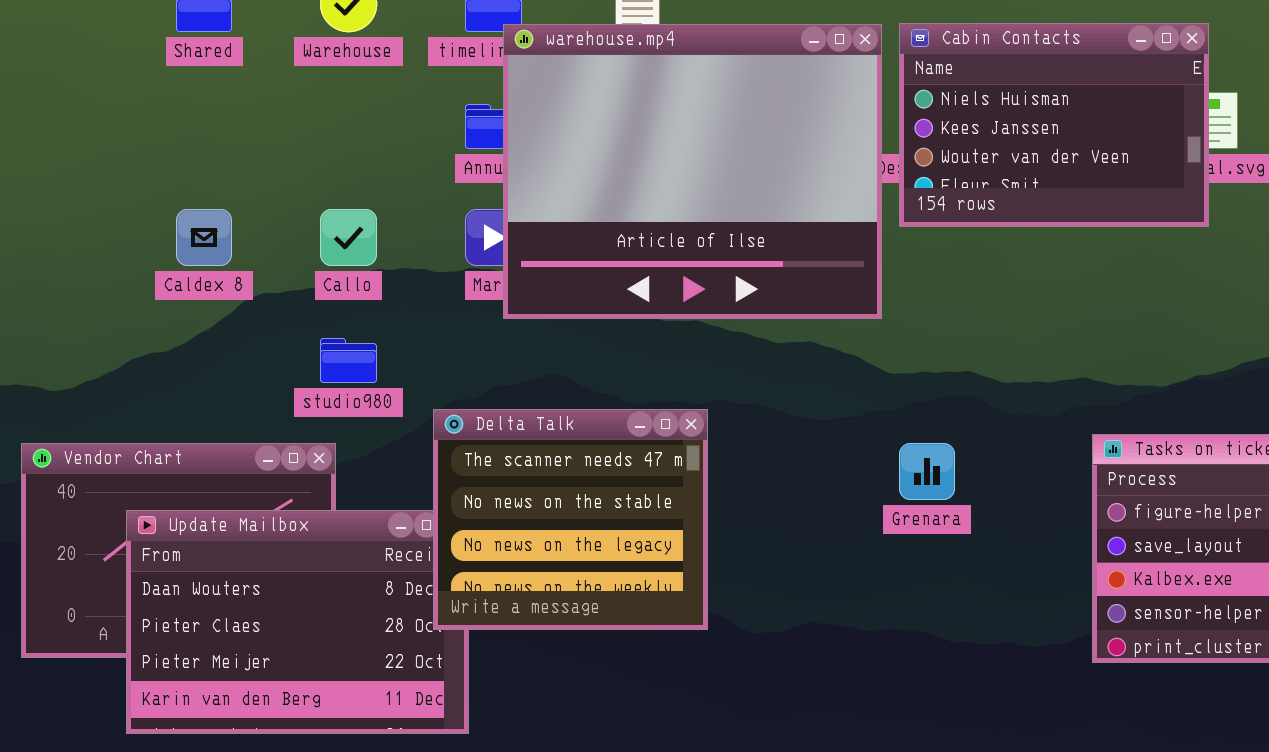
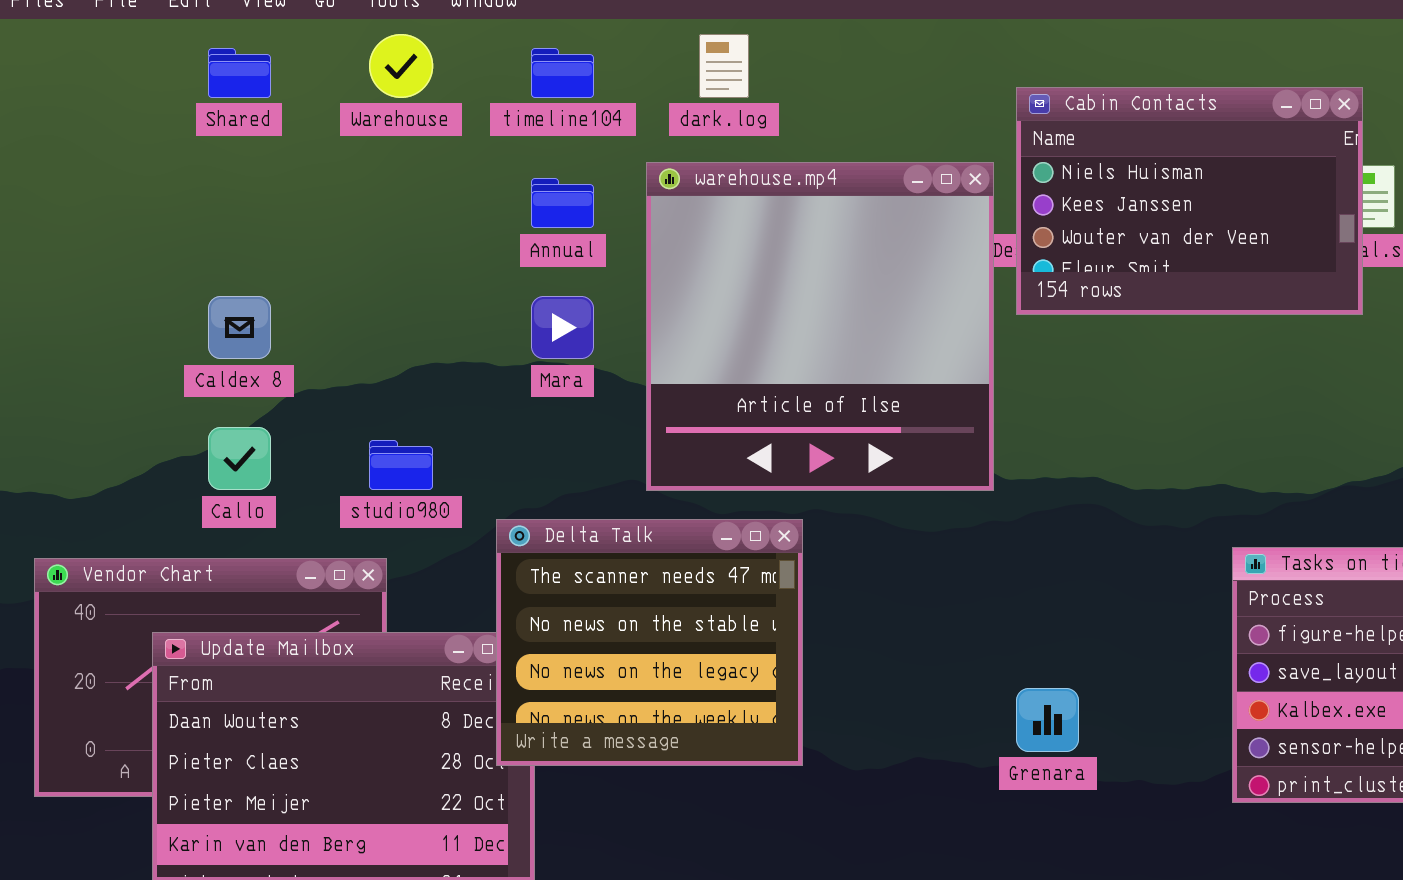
warehouse.mp4: [503,24,882,319] -> [646,162,994,491], moved, resized
Callo: [320,209,377,266] -> [208,427,271,490], moved
Grenara: [899,443,955,500] -> [1016,688,1079,752], moved

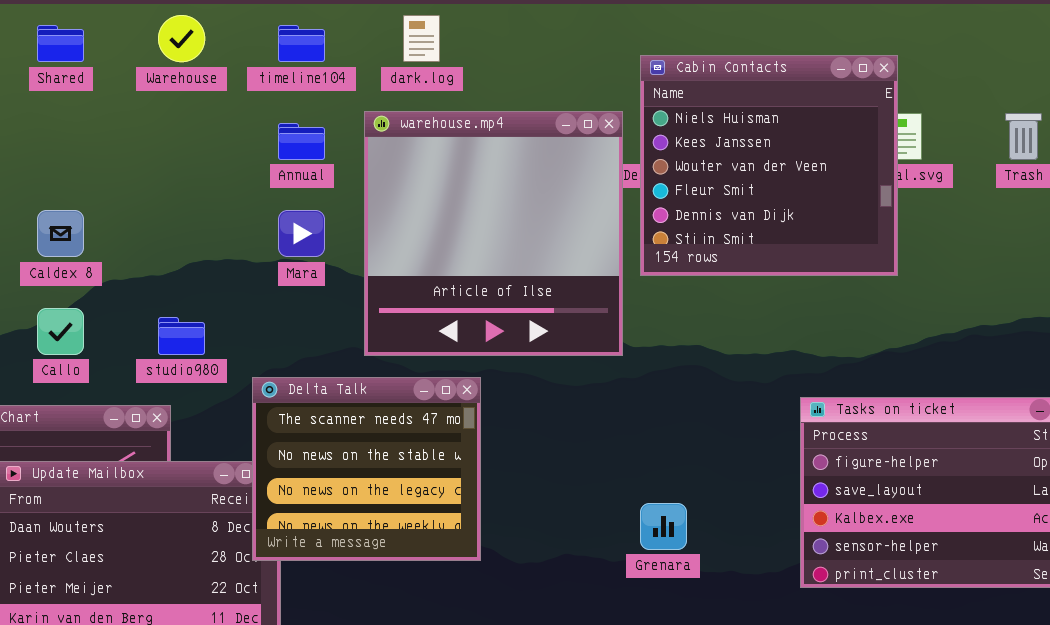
Cabin Contacts: [1016,87,1363,315] -> [640,55,898,276], resized

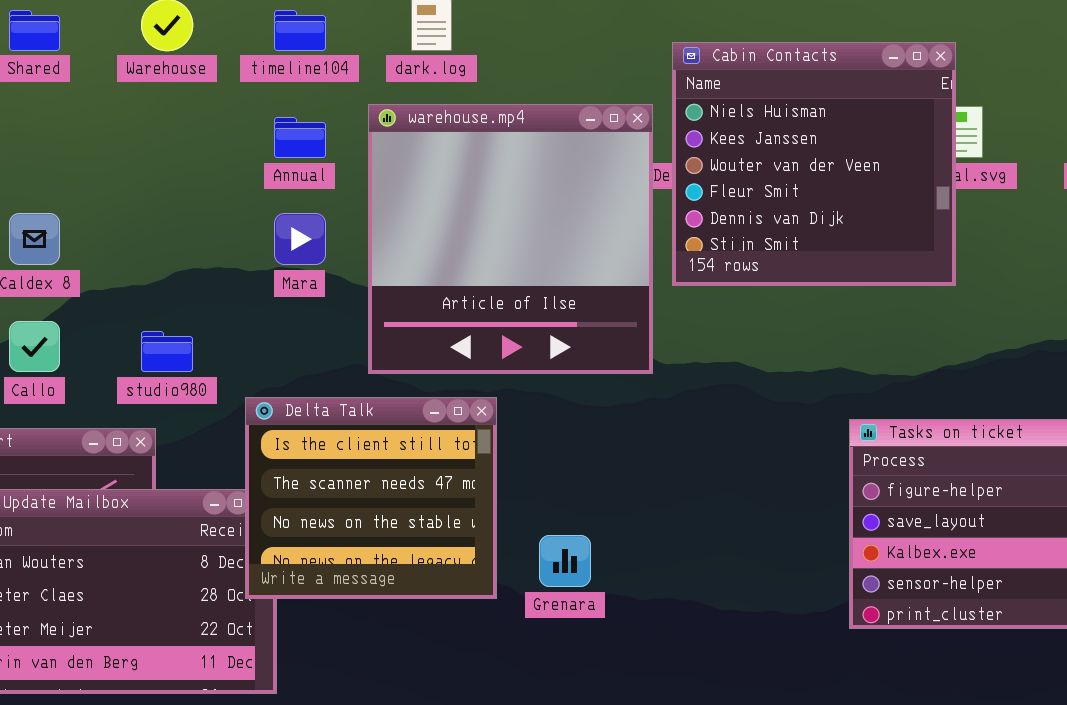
Delta Talk: [252,377,481,561] -> [245,397,497,599], scrolled up 1 row
Grenara: [640,503,687,550] -> [539,535,591,587], moved

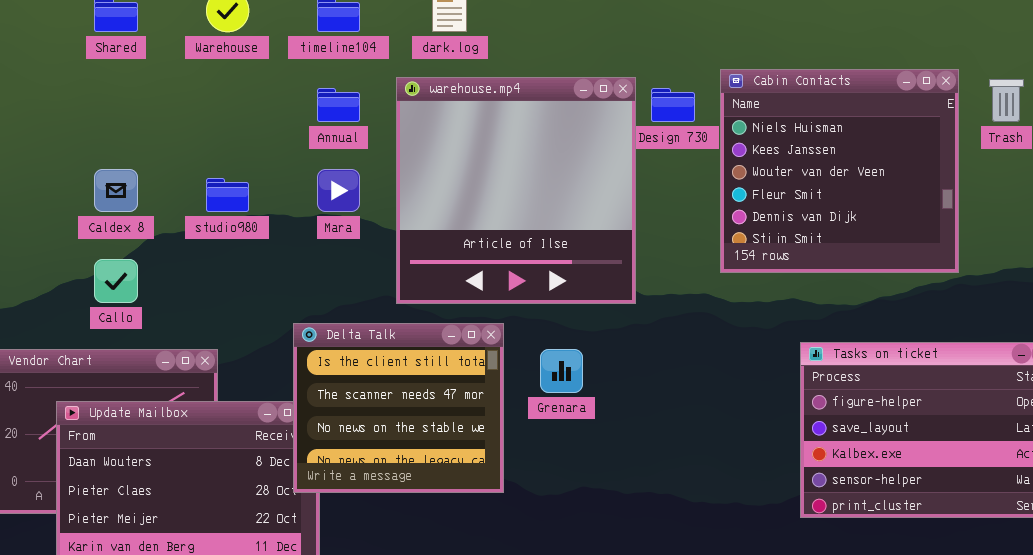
Cabin Contacts: [672,42,956,286] -> [720,69,959,273], moved
studio980: [141,331,193,372] -> [206,178,249,212], moved
Grenara: [539,535,591,587] -> [540,349,583,393], moved

